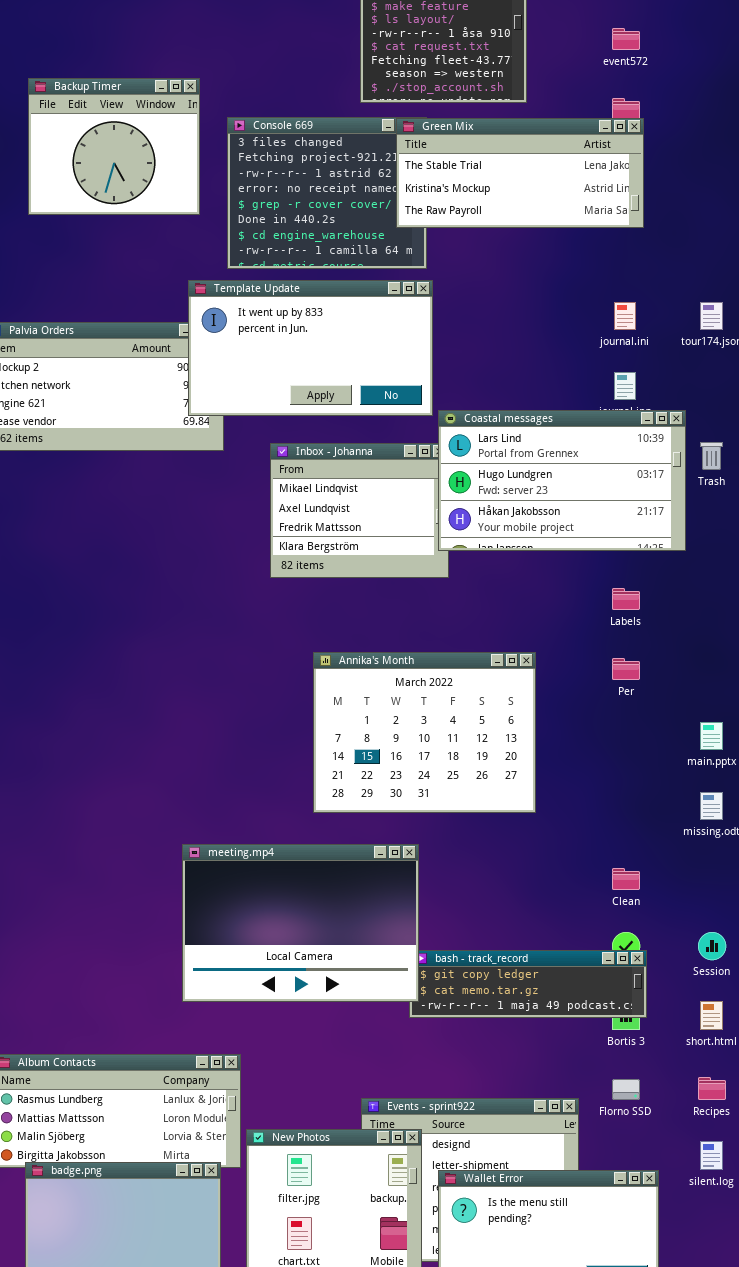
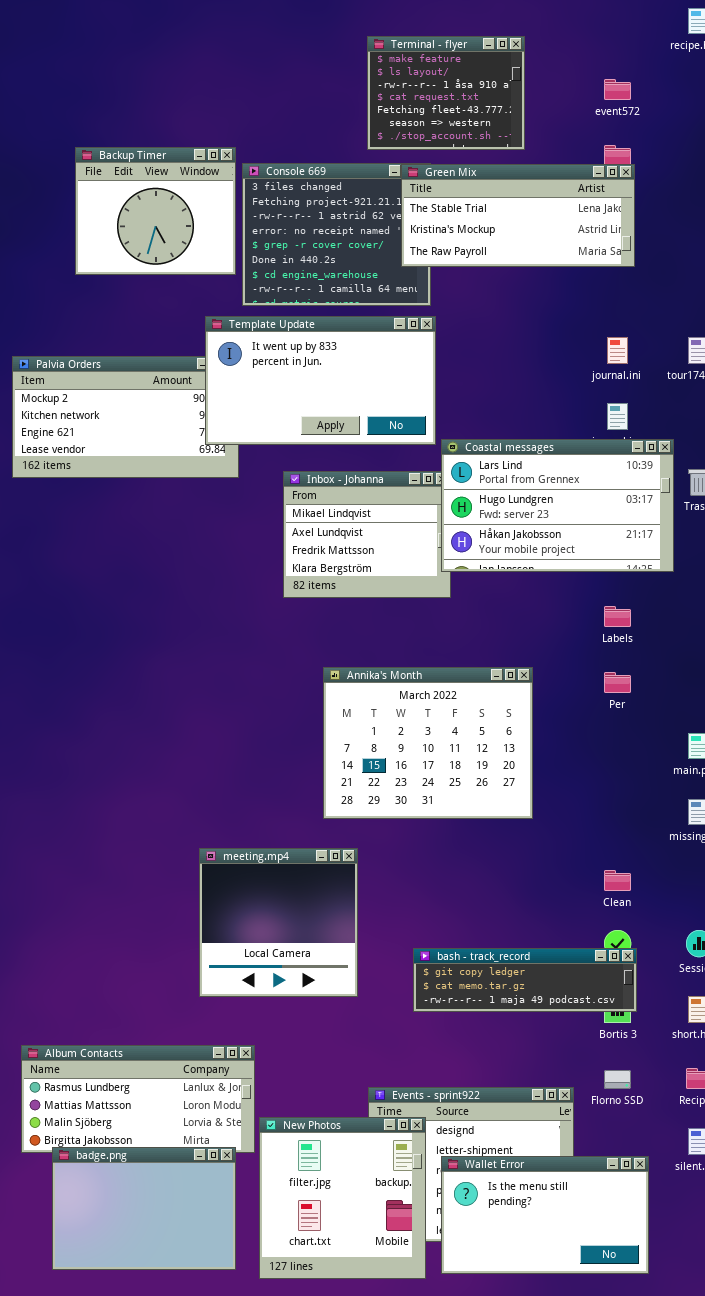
Backup Timer: [28,78,200,215] -> [75,147,236,275], moved
meeting.mp4: [182,844,419,1002] -> [199,848,358,997], resized

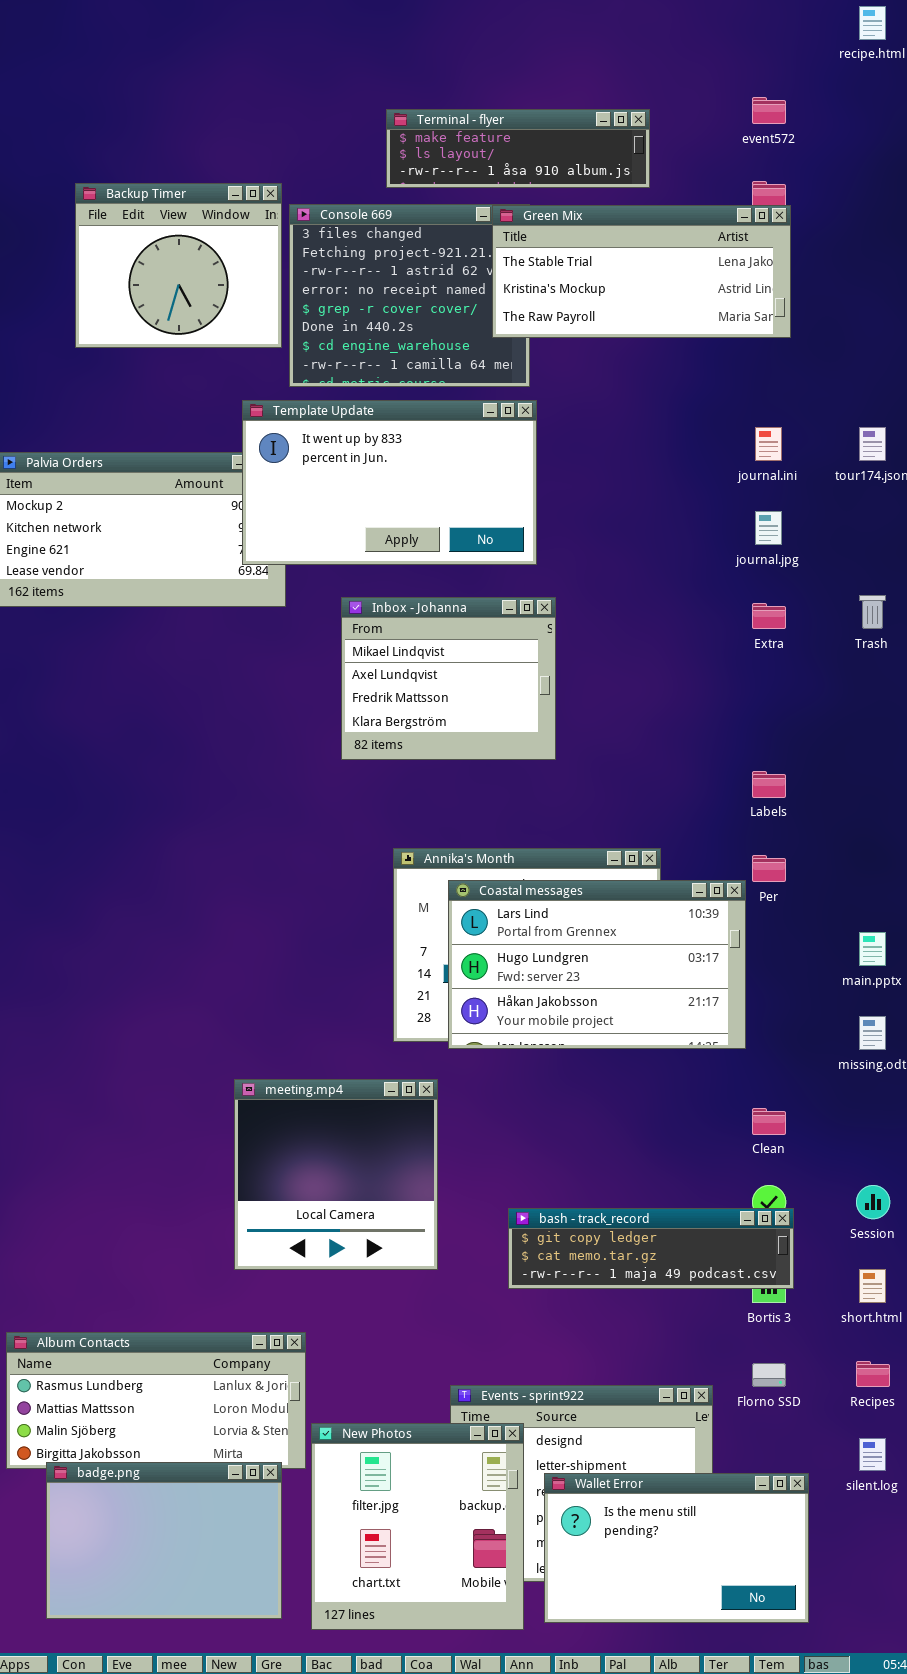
Terminal - flyer: [367,36,525,150] -> [386,109,650,188], resized
Coastal messages: [441,439,674,572] -> [448,880,746,1049], moved

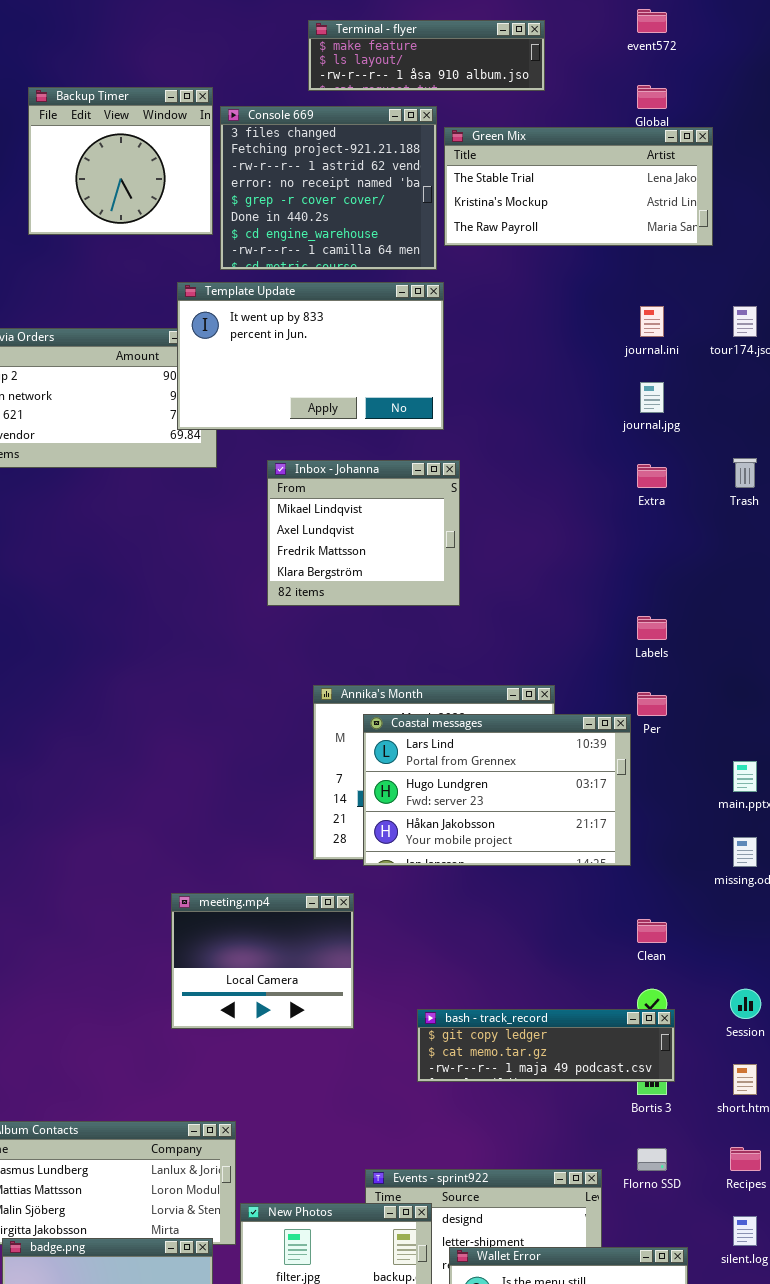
Green Mix: [492,205,791,338] -> [444,127,713,246], moved
meeting.mp4: [234,1079,438,1270] -> [171,893,354,1029], resized

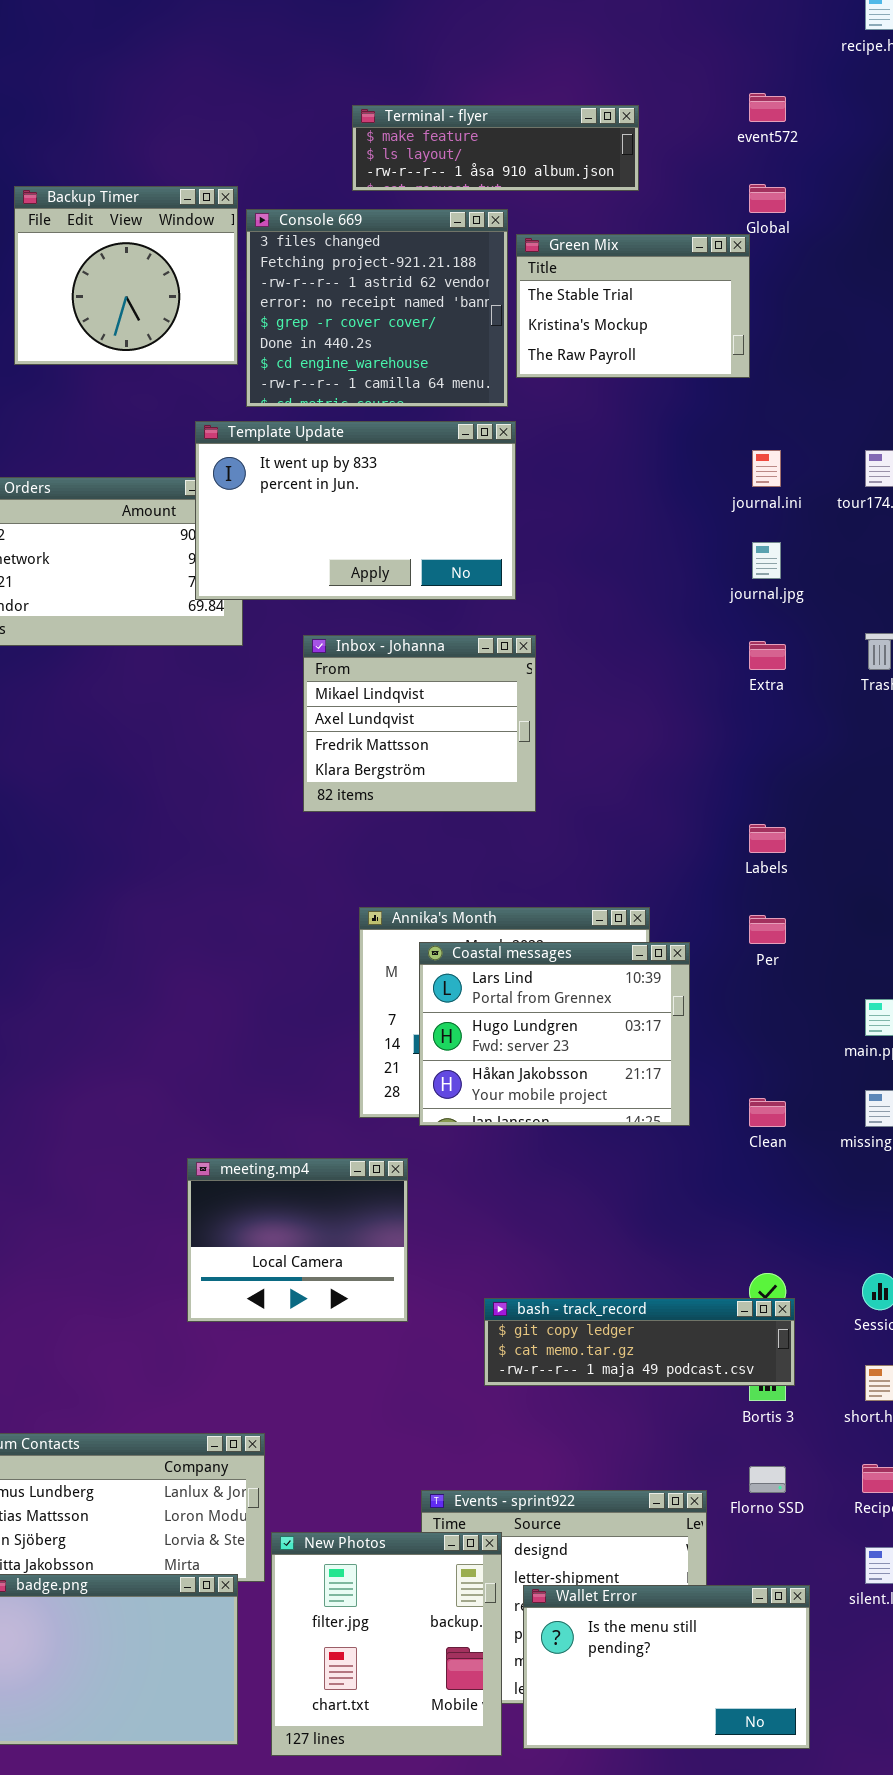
Green Mix: [444,127,713,246] -> [516,234,750,378], resized
Coastal messages: [363,714,631,866] -> [419,942,690,1126], resized
Clean: [637,919,667,943] -> [749,1098,786,1127], moved

